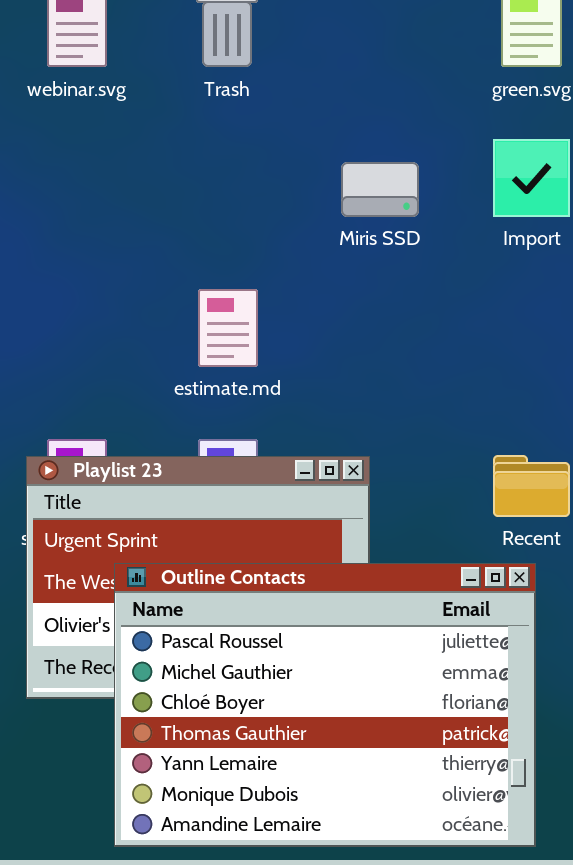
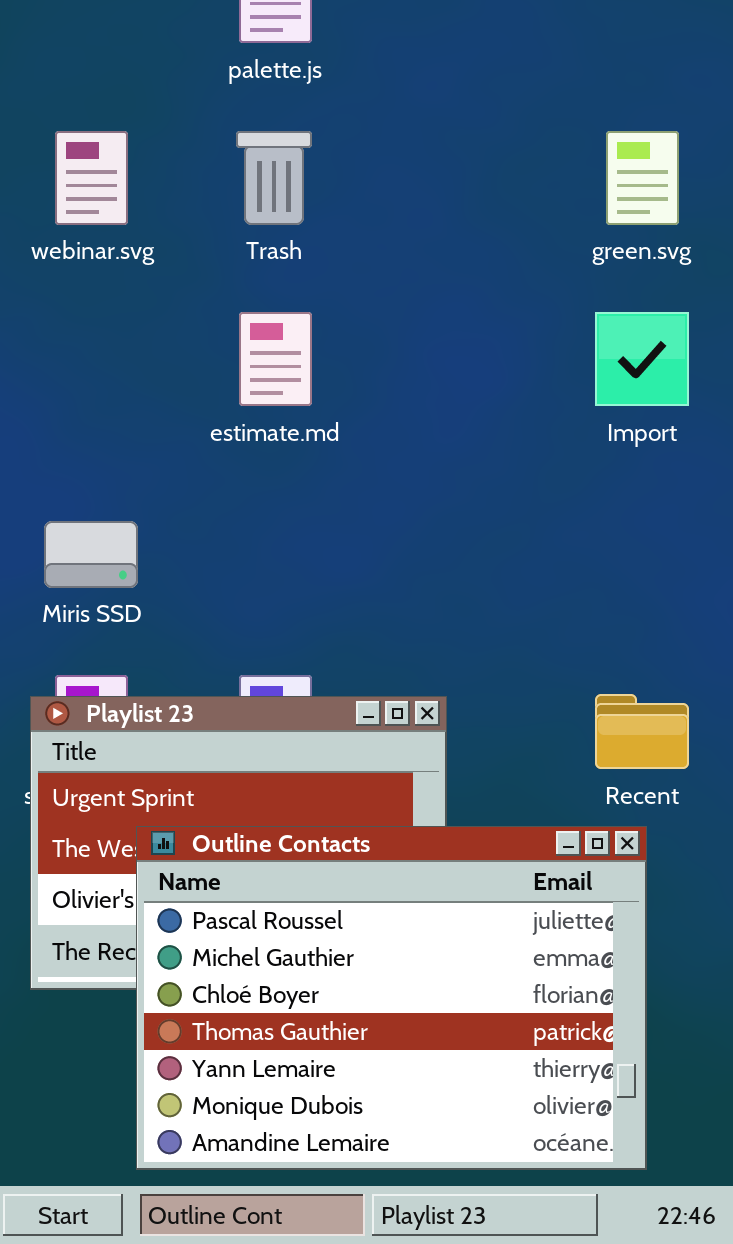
Miris SSD: [341,162,419,217] -> [44,521,138,588], moved
estimate.md: [198,289,258,367] -> [239,312,312,406], moved

